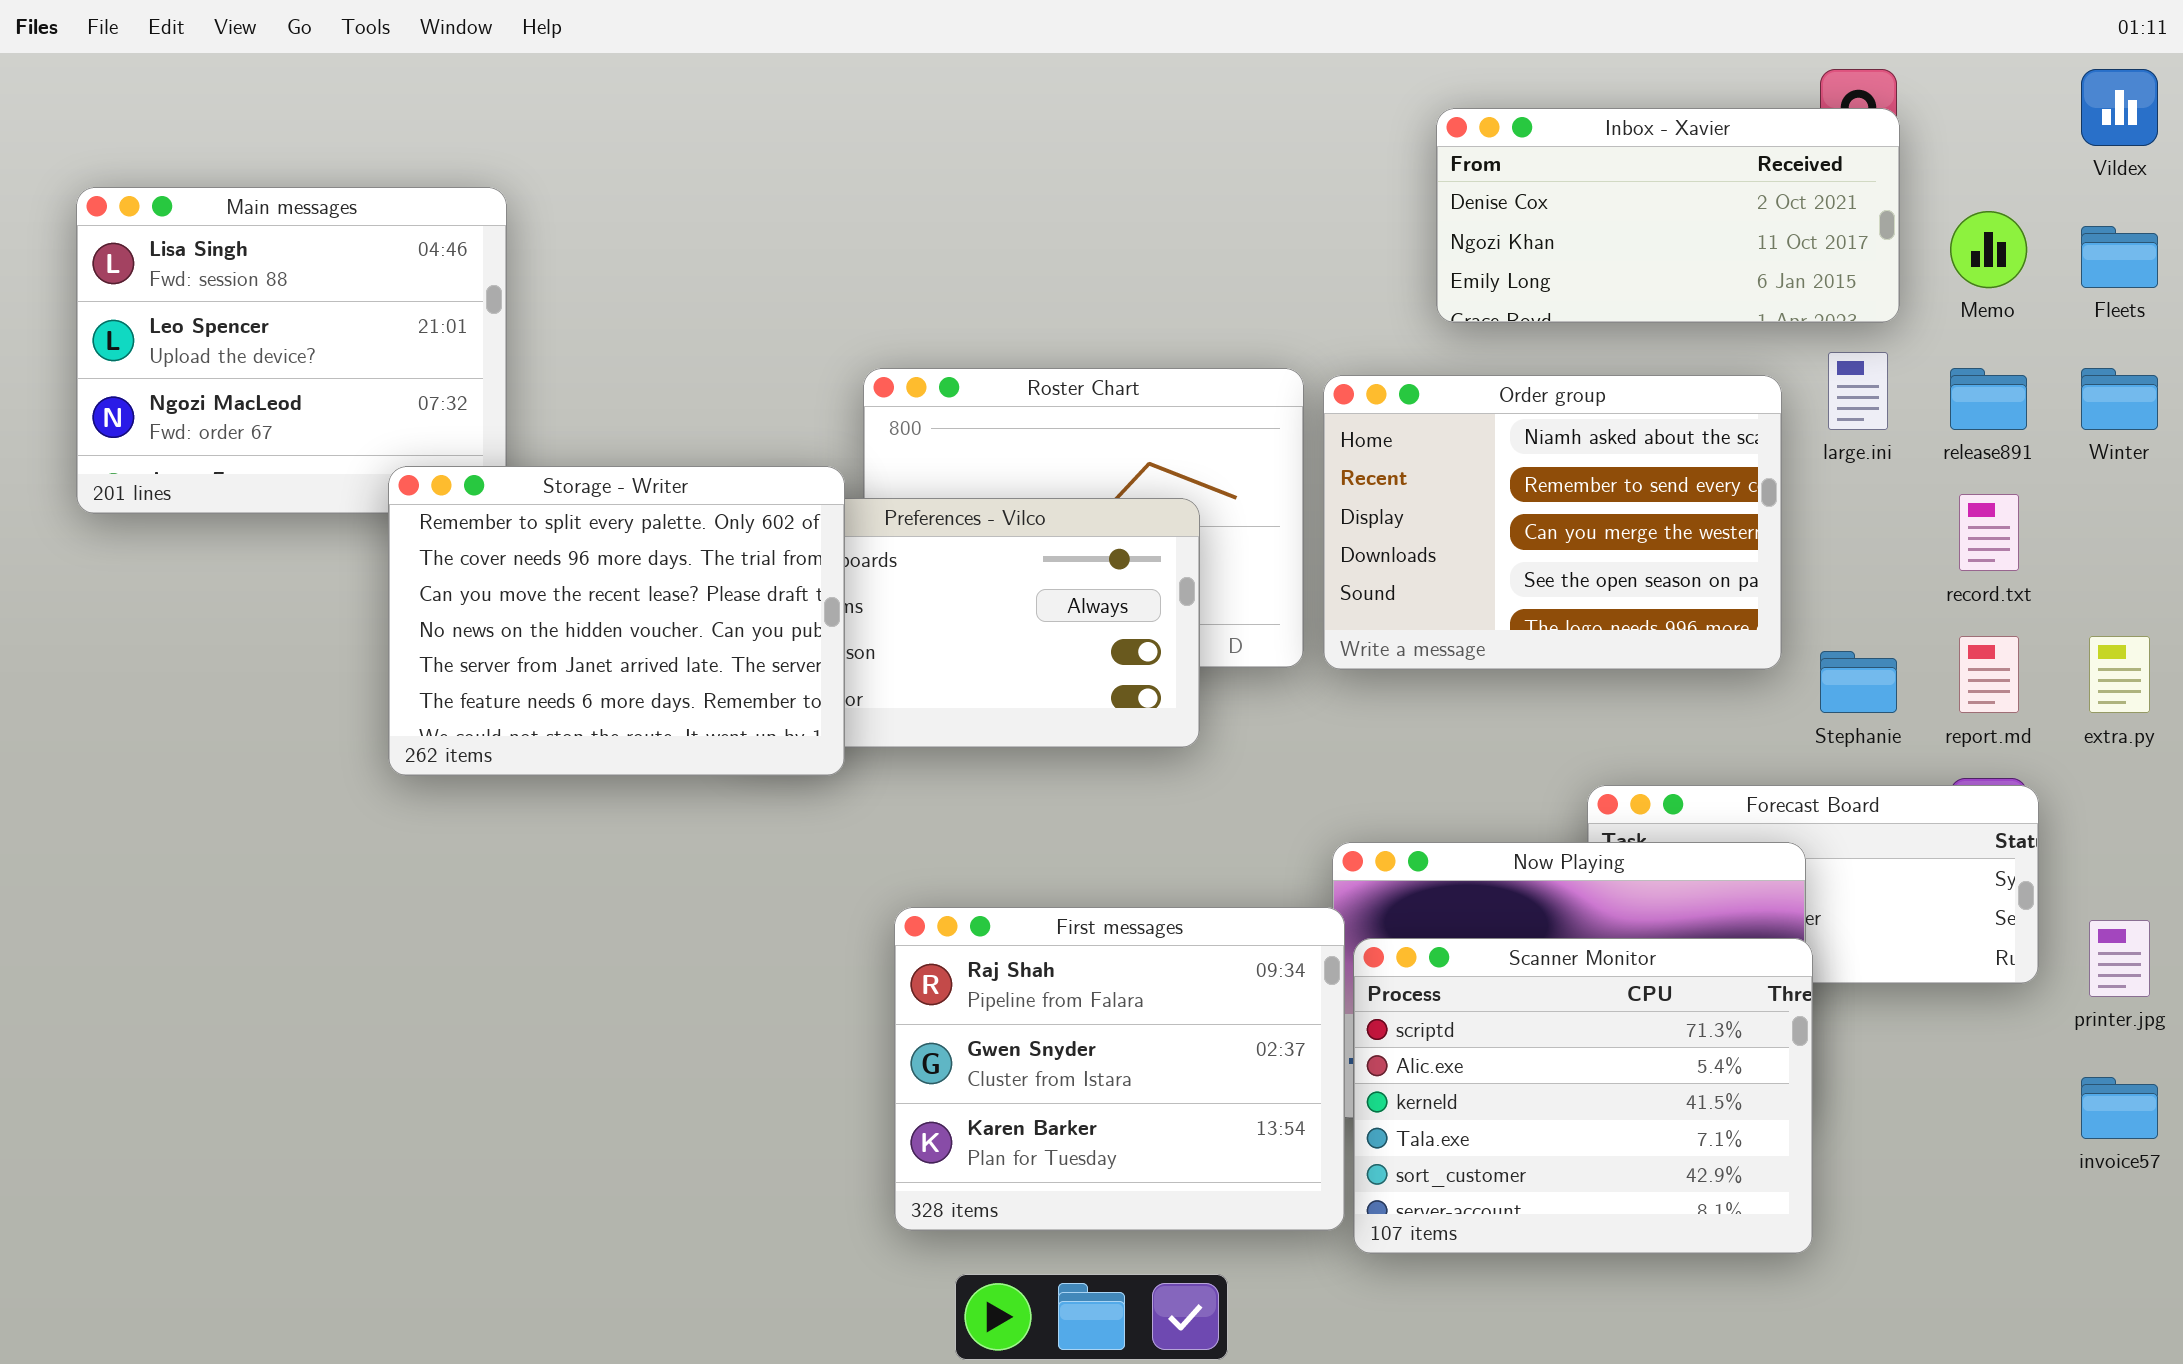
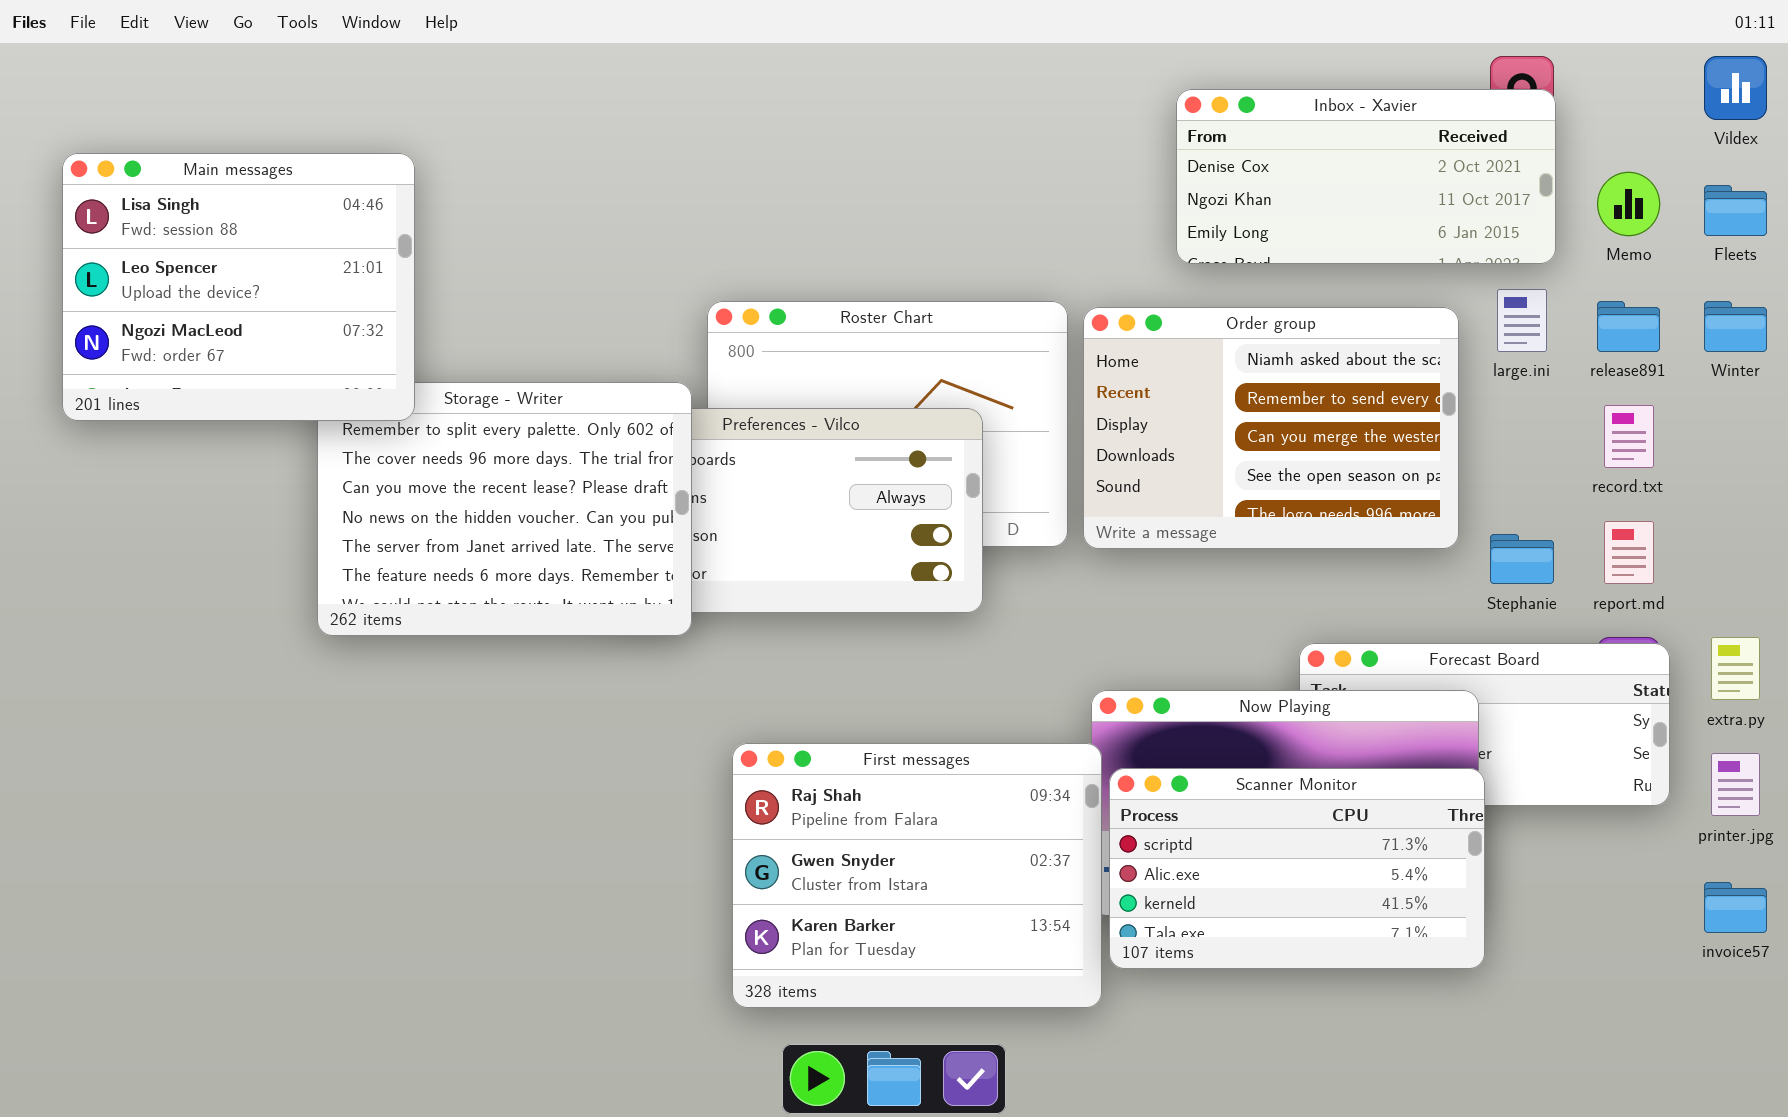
Main messages: [76,187,507,514] -> [62,153,415,421], raised
extra.py: [2089,636,2150,713] -> [1711,637,1760,700], moved
Scanner Monitor: [1353,938,1813,1254] -> [1109,768,1485,969], resized

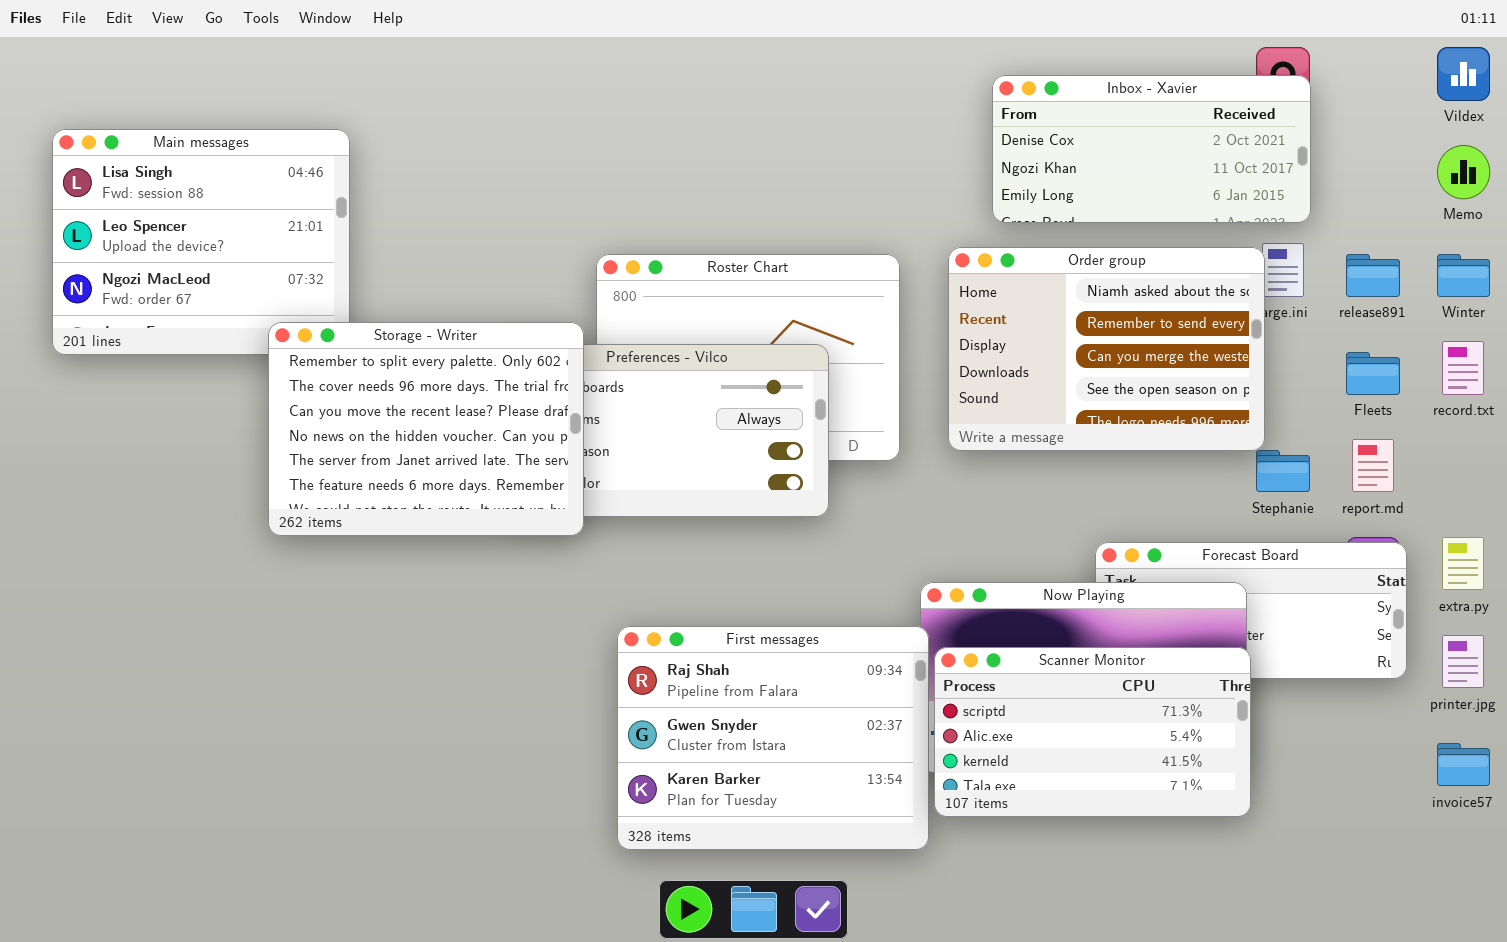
Memo: [1597,172,1660,236] -> [1437,145,1490,199], moved
Fleets: [1704,185,1767,236] -> [1346,352,1400,395], moved
Order group: [1083,307,1459,549] -> [948,247,1265,451], moved
Storage - Writer: [317,382,692,636] -> [268,322,584,536], raised
record.txt: [1604,405,1654,468] -> [1442,341,1484,395], moved

